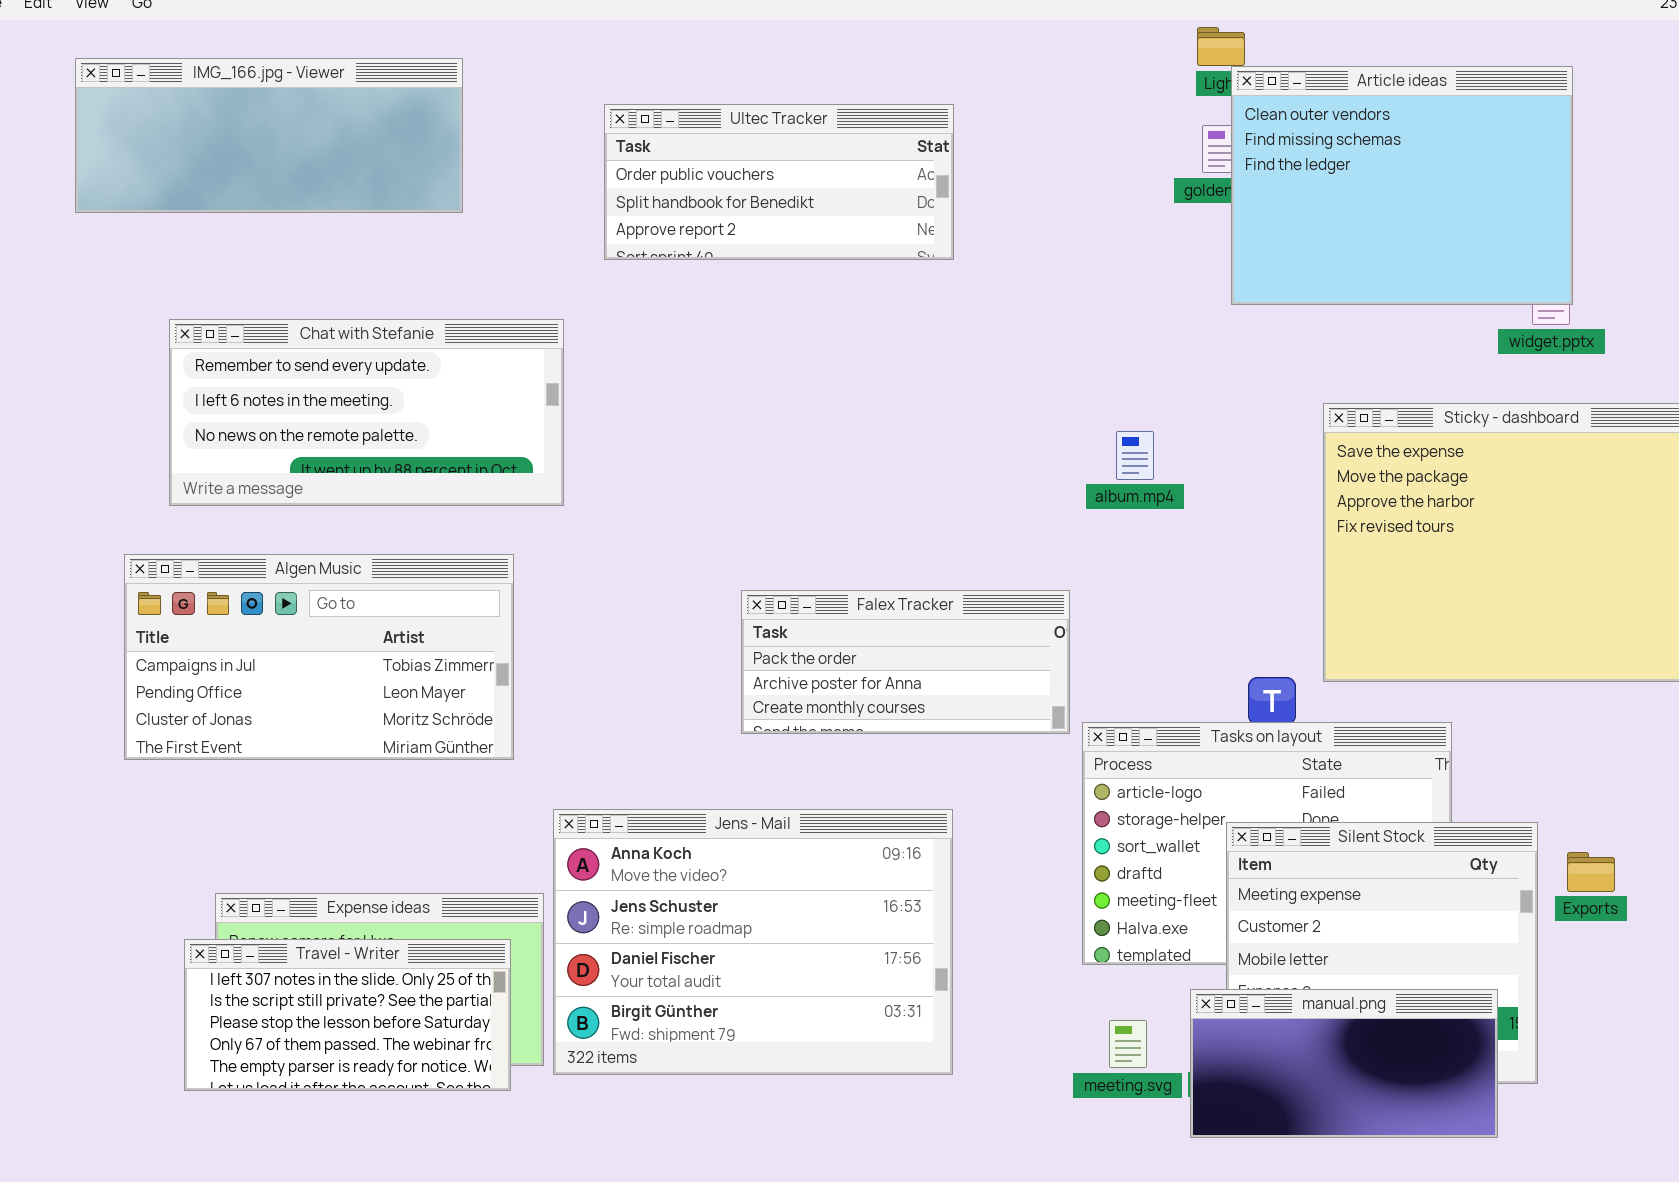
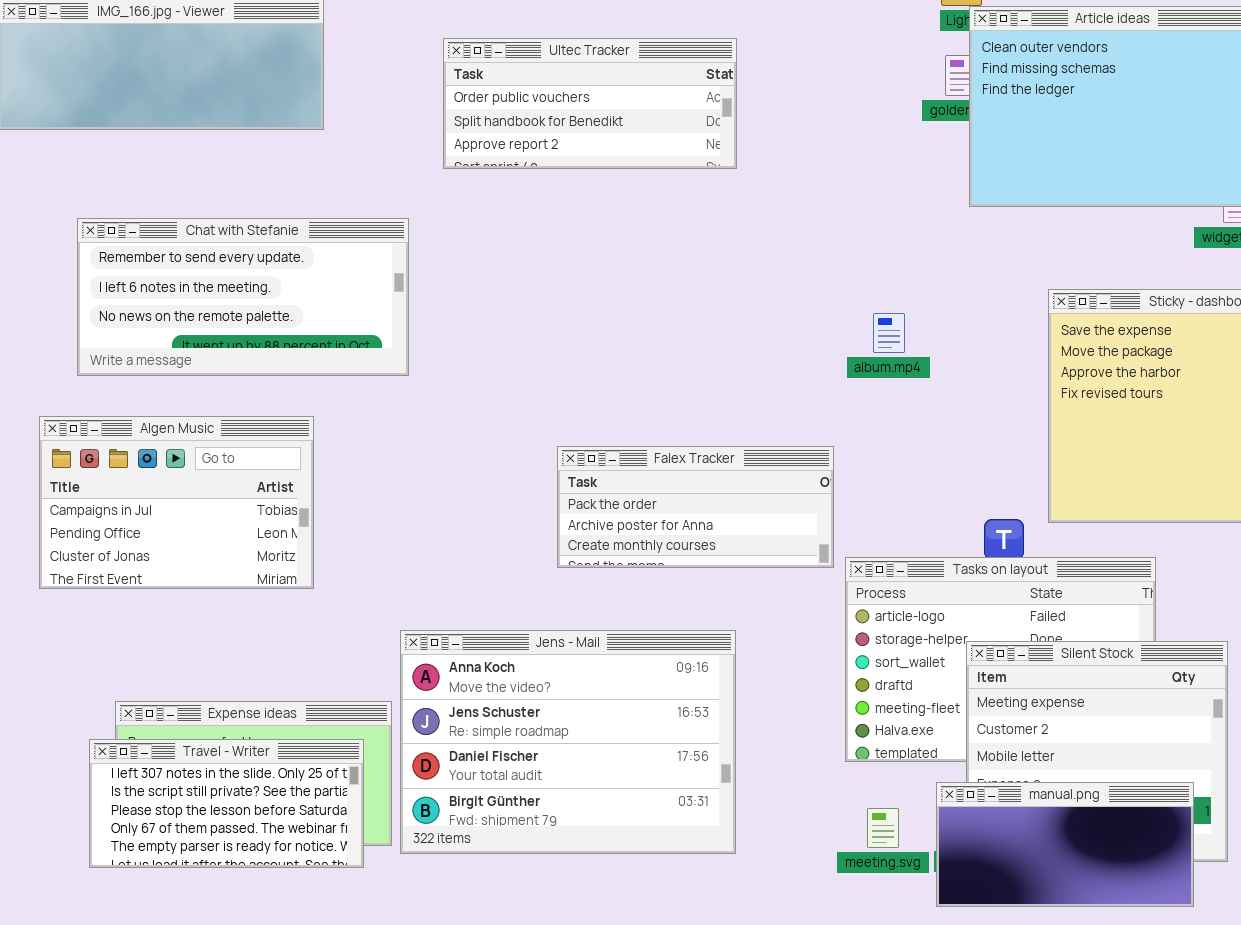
Algen Music: [124,554,514,760] -> [39,416,314,589], resized

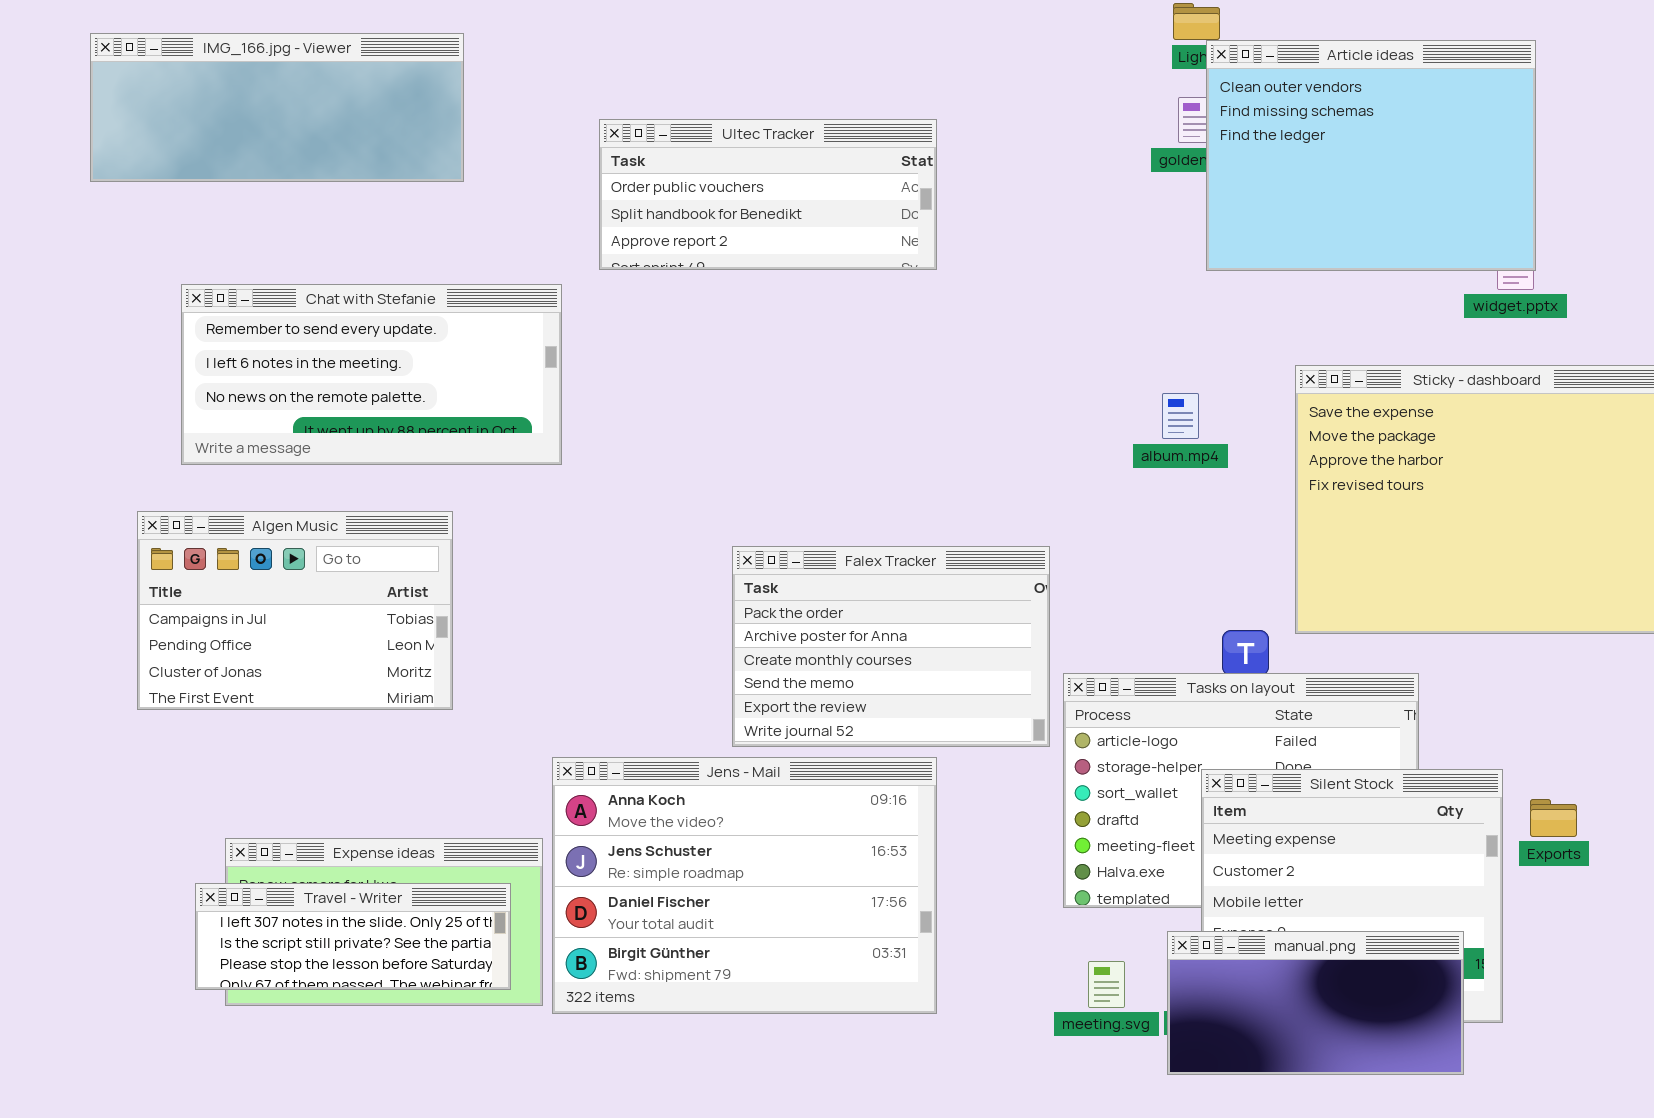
Ultec Tracker: [443,38,737,169] -> [599,119,937,270], moved
album.mp4: [873,313,905,353] -> [1162,393,1199,439], moved
Falex Tracker: [557,446,834,568] -> [732,546,1050,747], resized
Travel - Writer: [89,739,364,868] -> [195,883,511,990], resized

